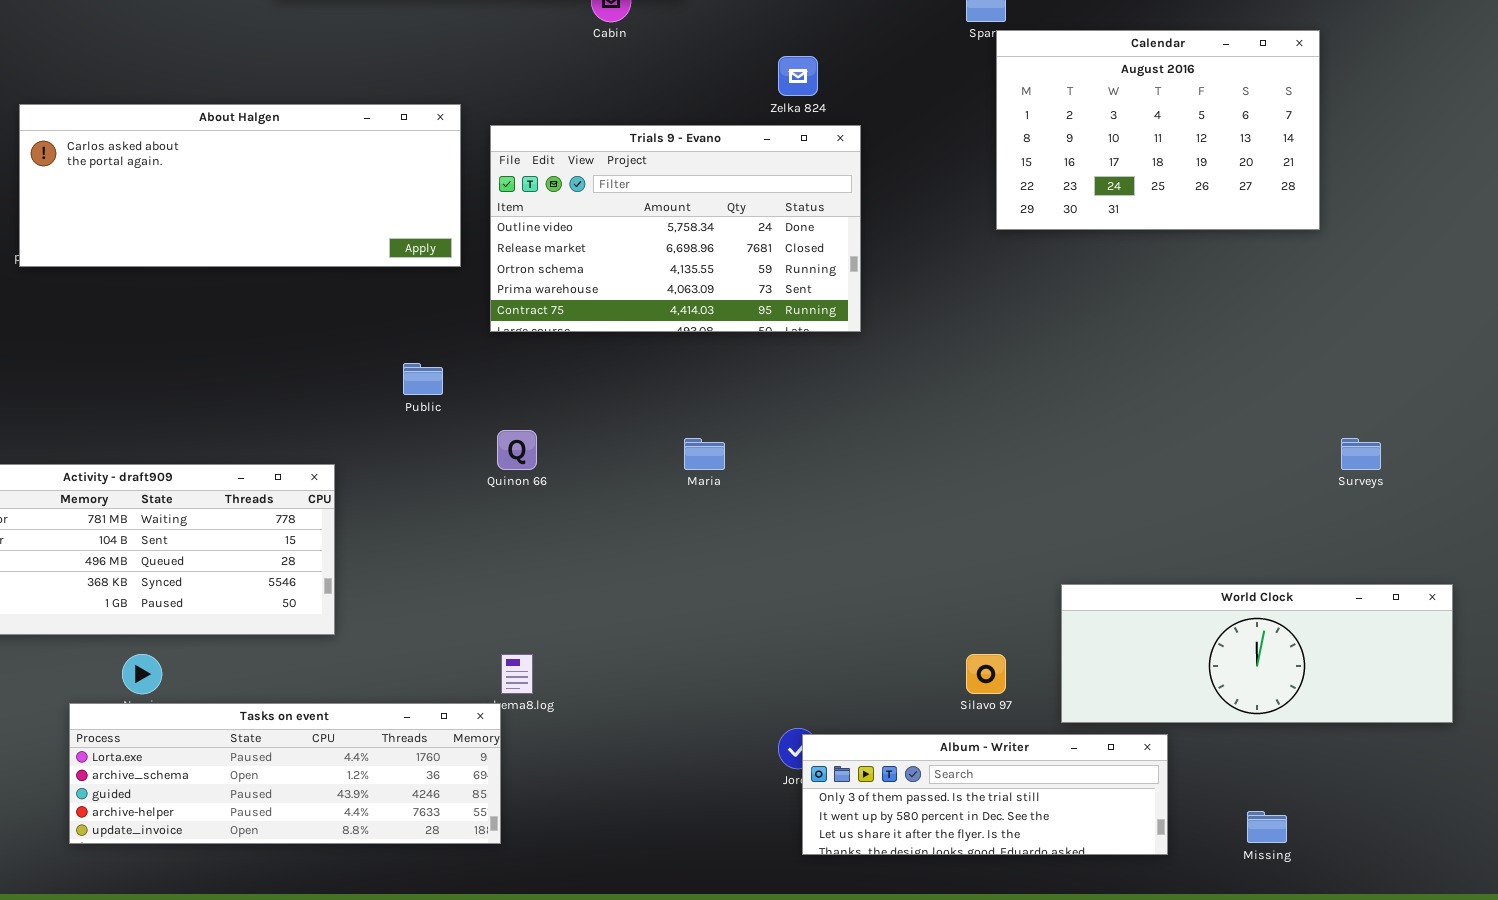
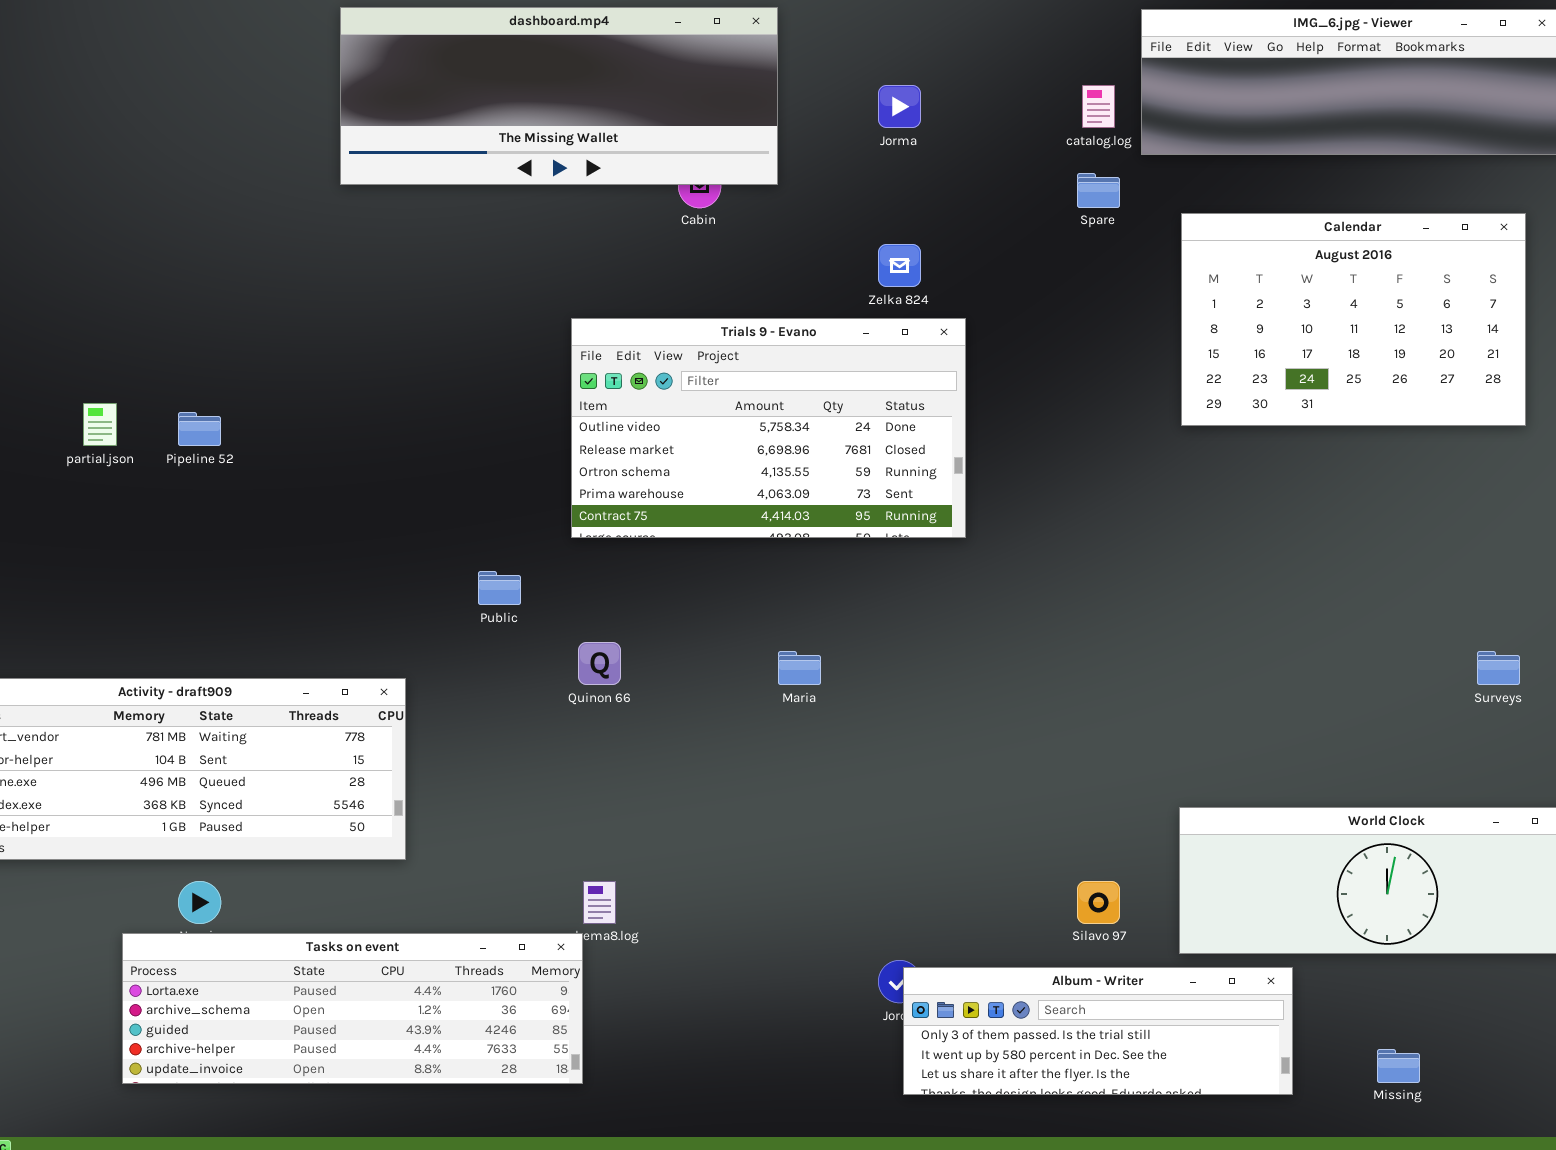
Calendar: [996,30,1320,230] -> [1181,213,1526,426], moved
About Halgen: [19,104,461,267] -> none, closed

